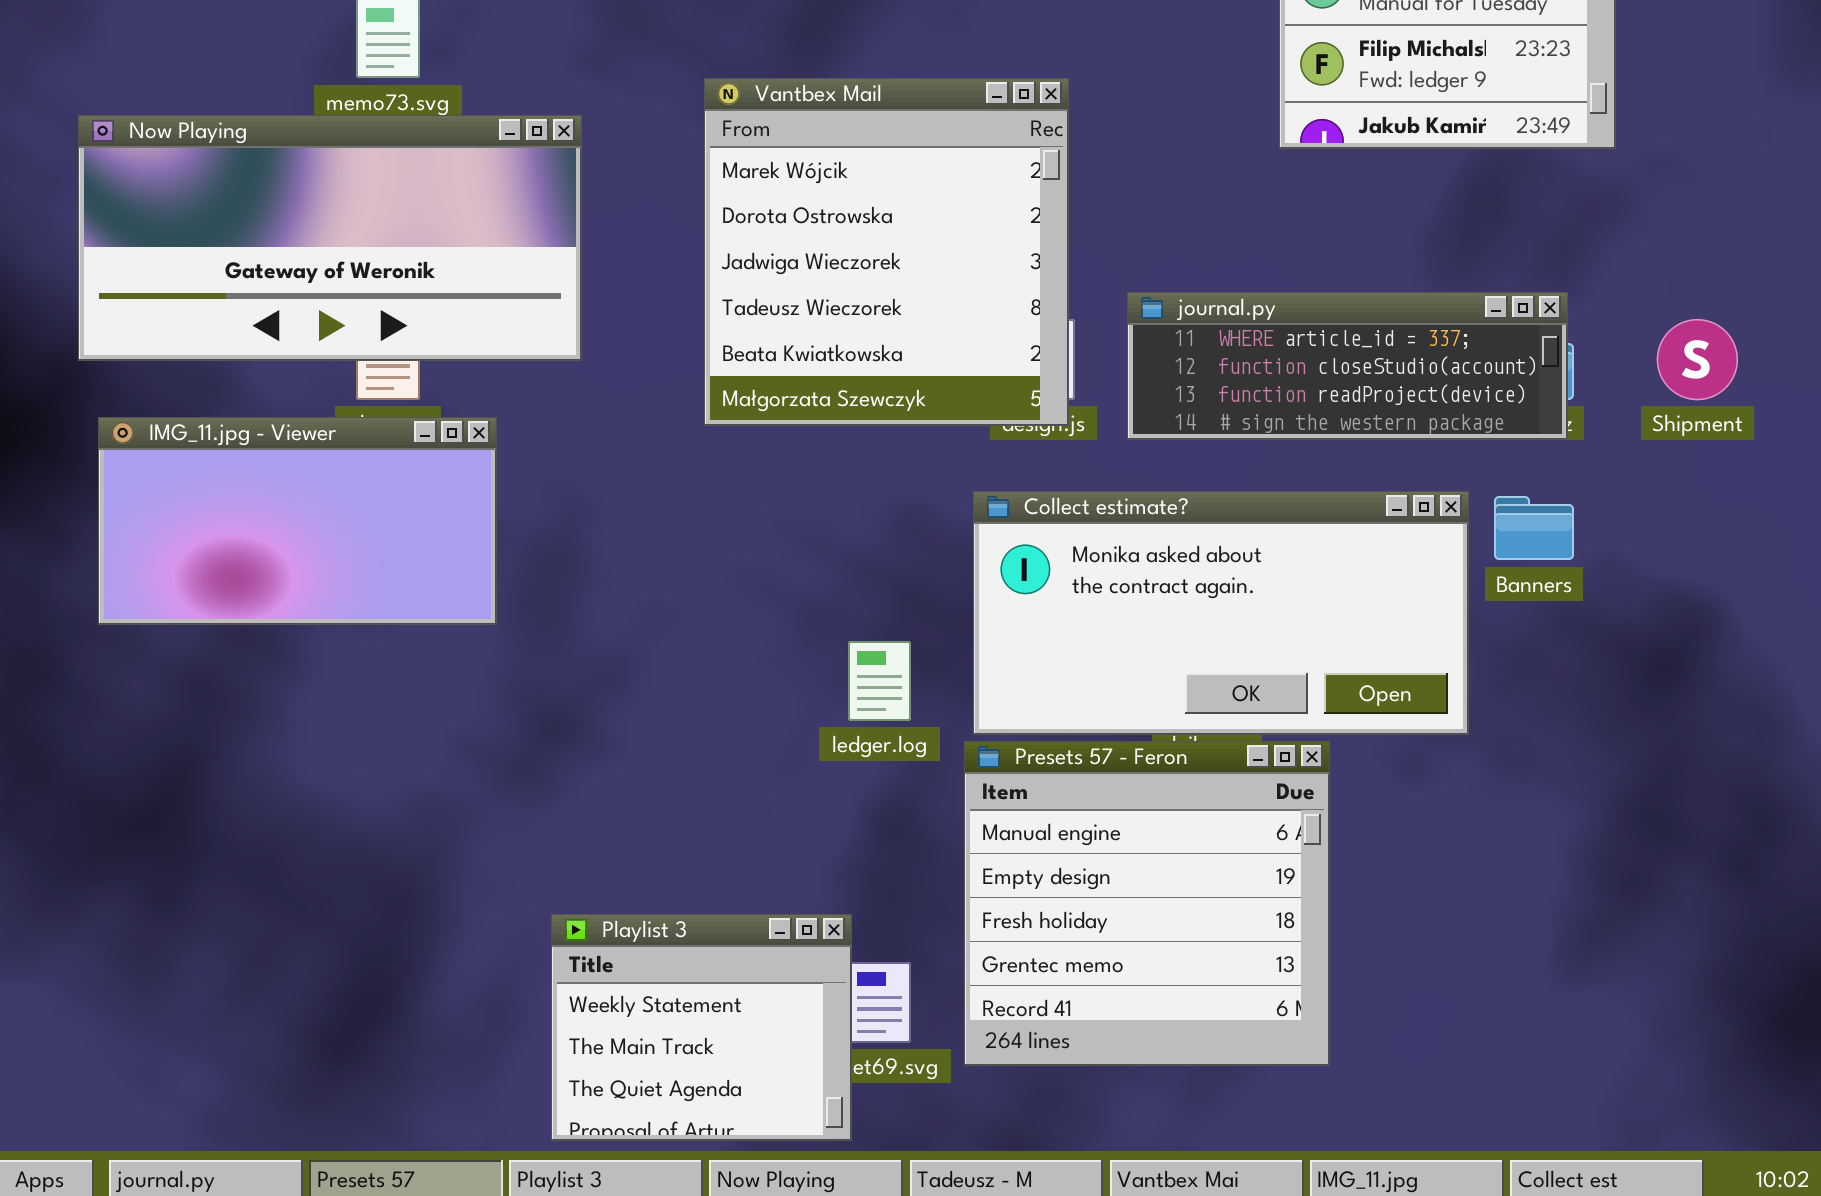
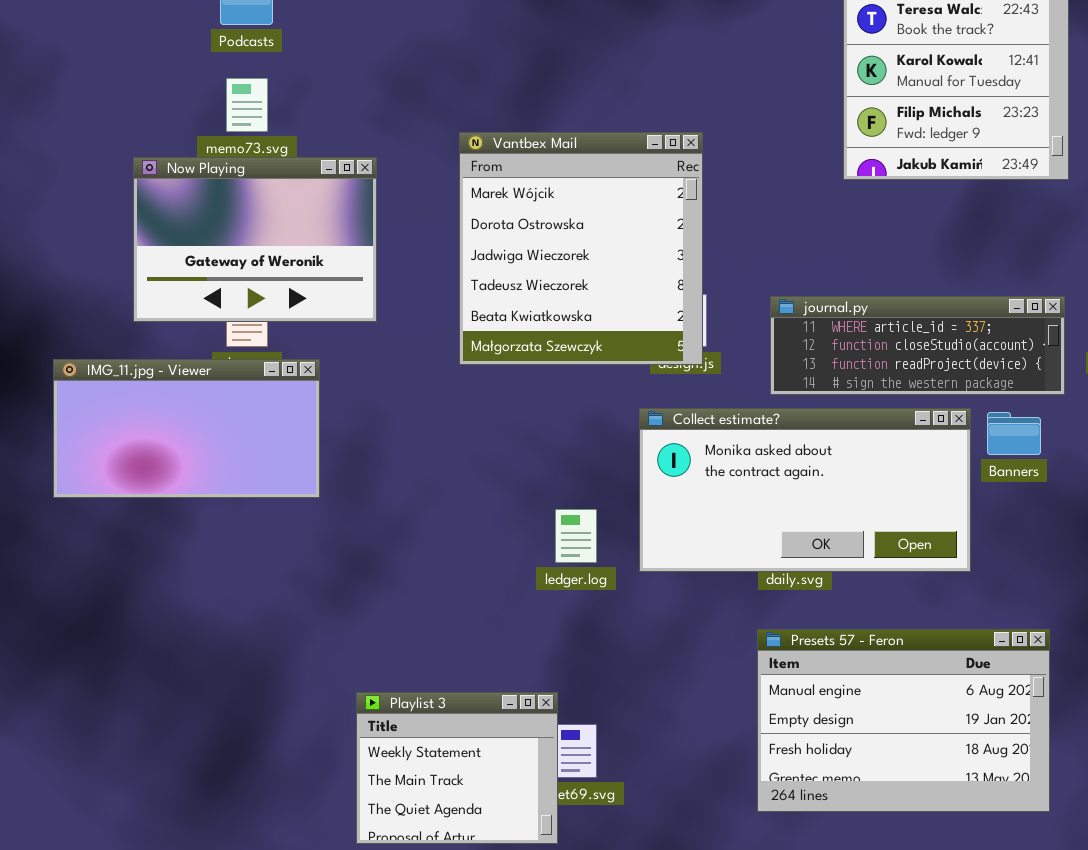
Now Playing: [78,115,582,361] -> [133,157,377,322], resized
journal.py: [1127,292,1568,440] -> [770,296,1065,395], moved
Presets 57 - Feron: [964,741,1330,1066] -> [757,629,1050,812], moved, resized

